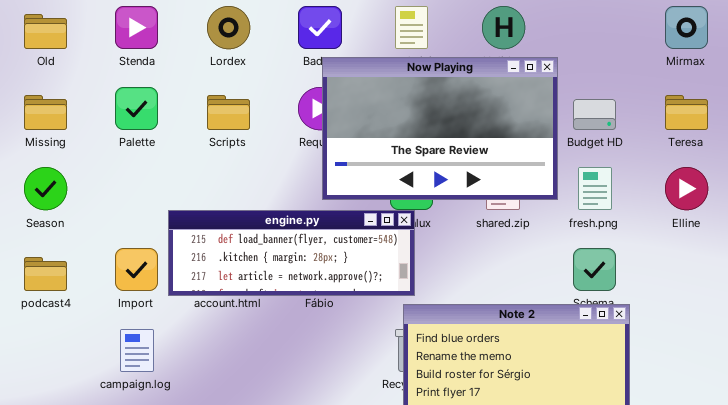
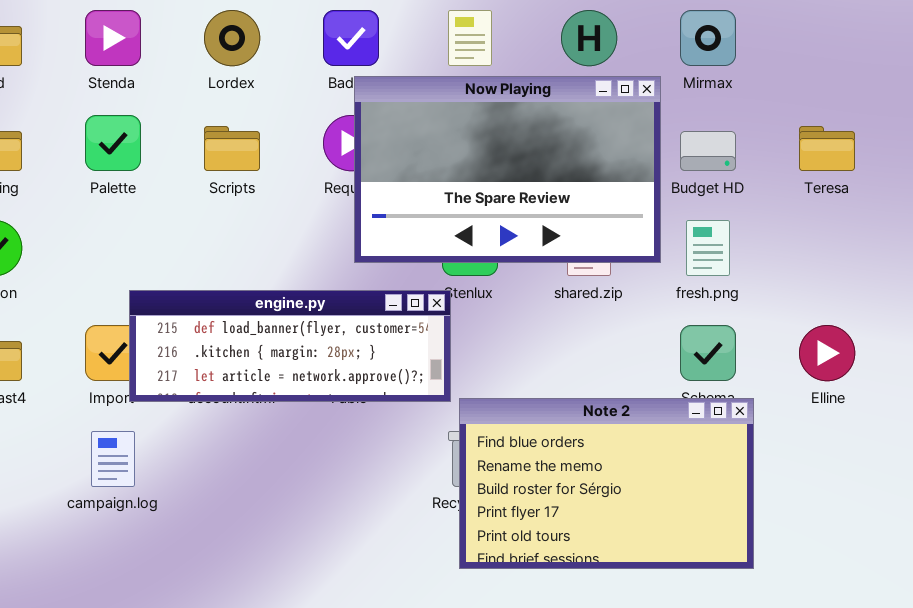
Mirmax: [665,6,708,49] -> [680,10,736,66], moved
Elline: [665,167,708,210] -> [799,325,855,381], moved
engine.py: [168,210,415,296] -> [129,290,451,402], moved

